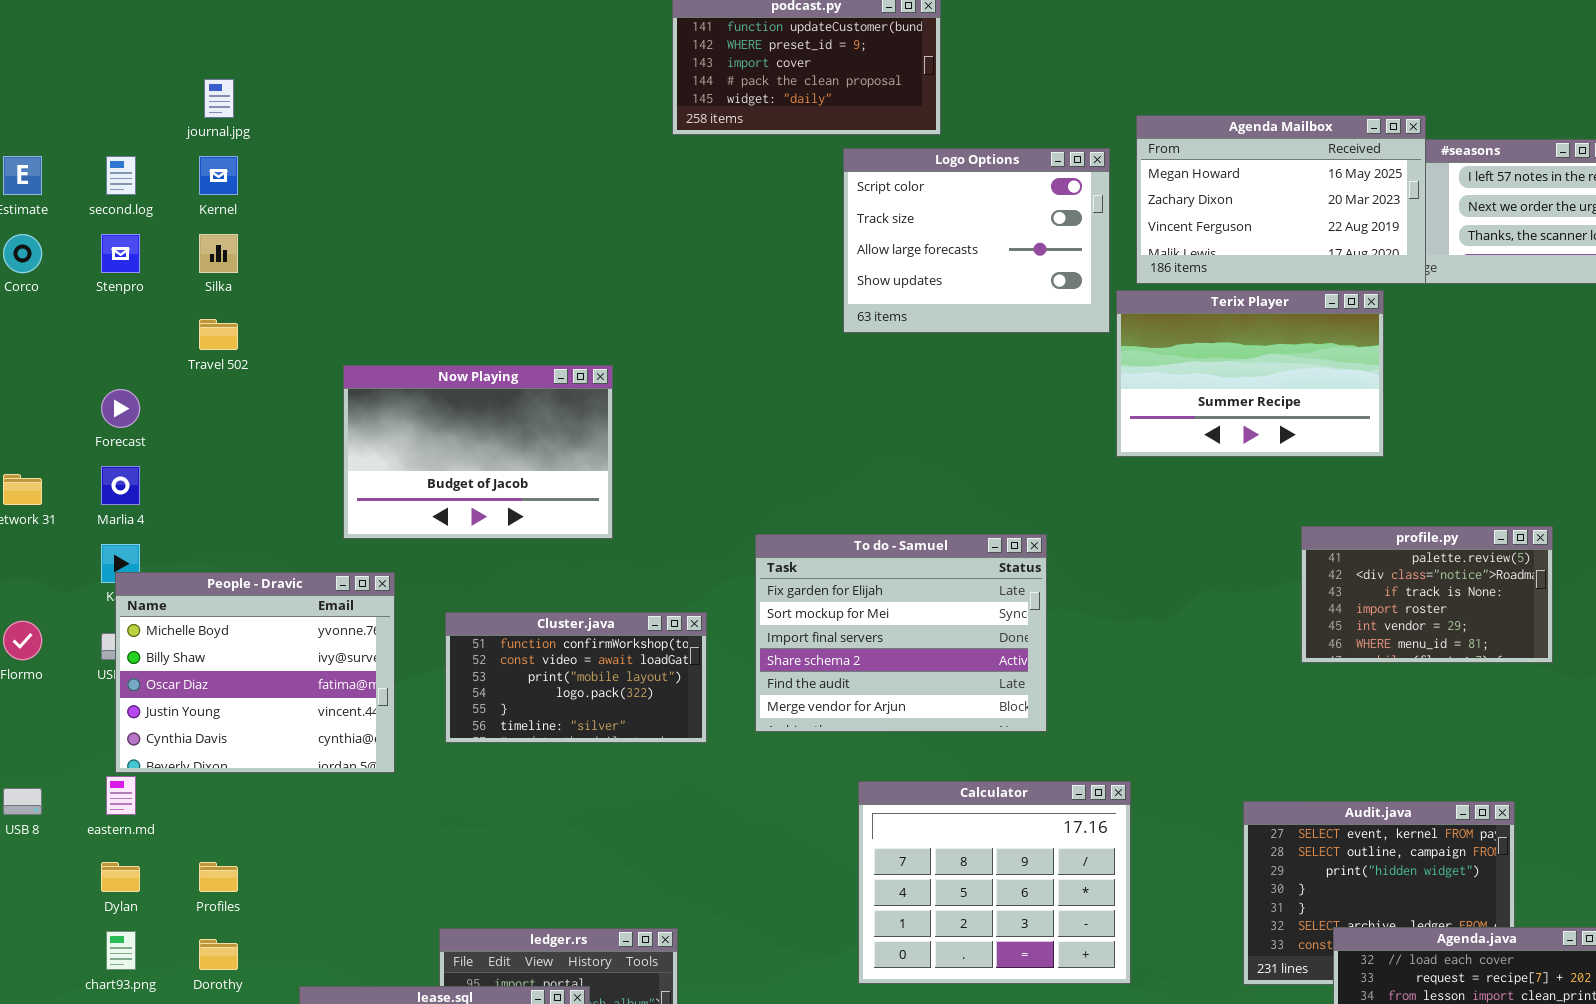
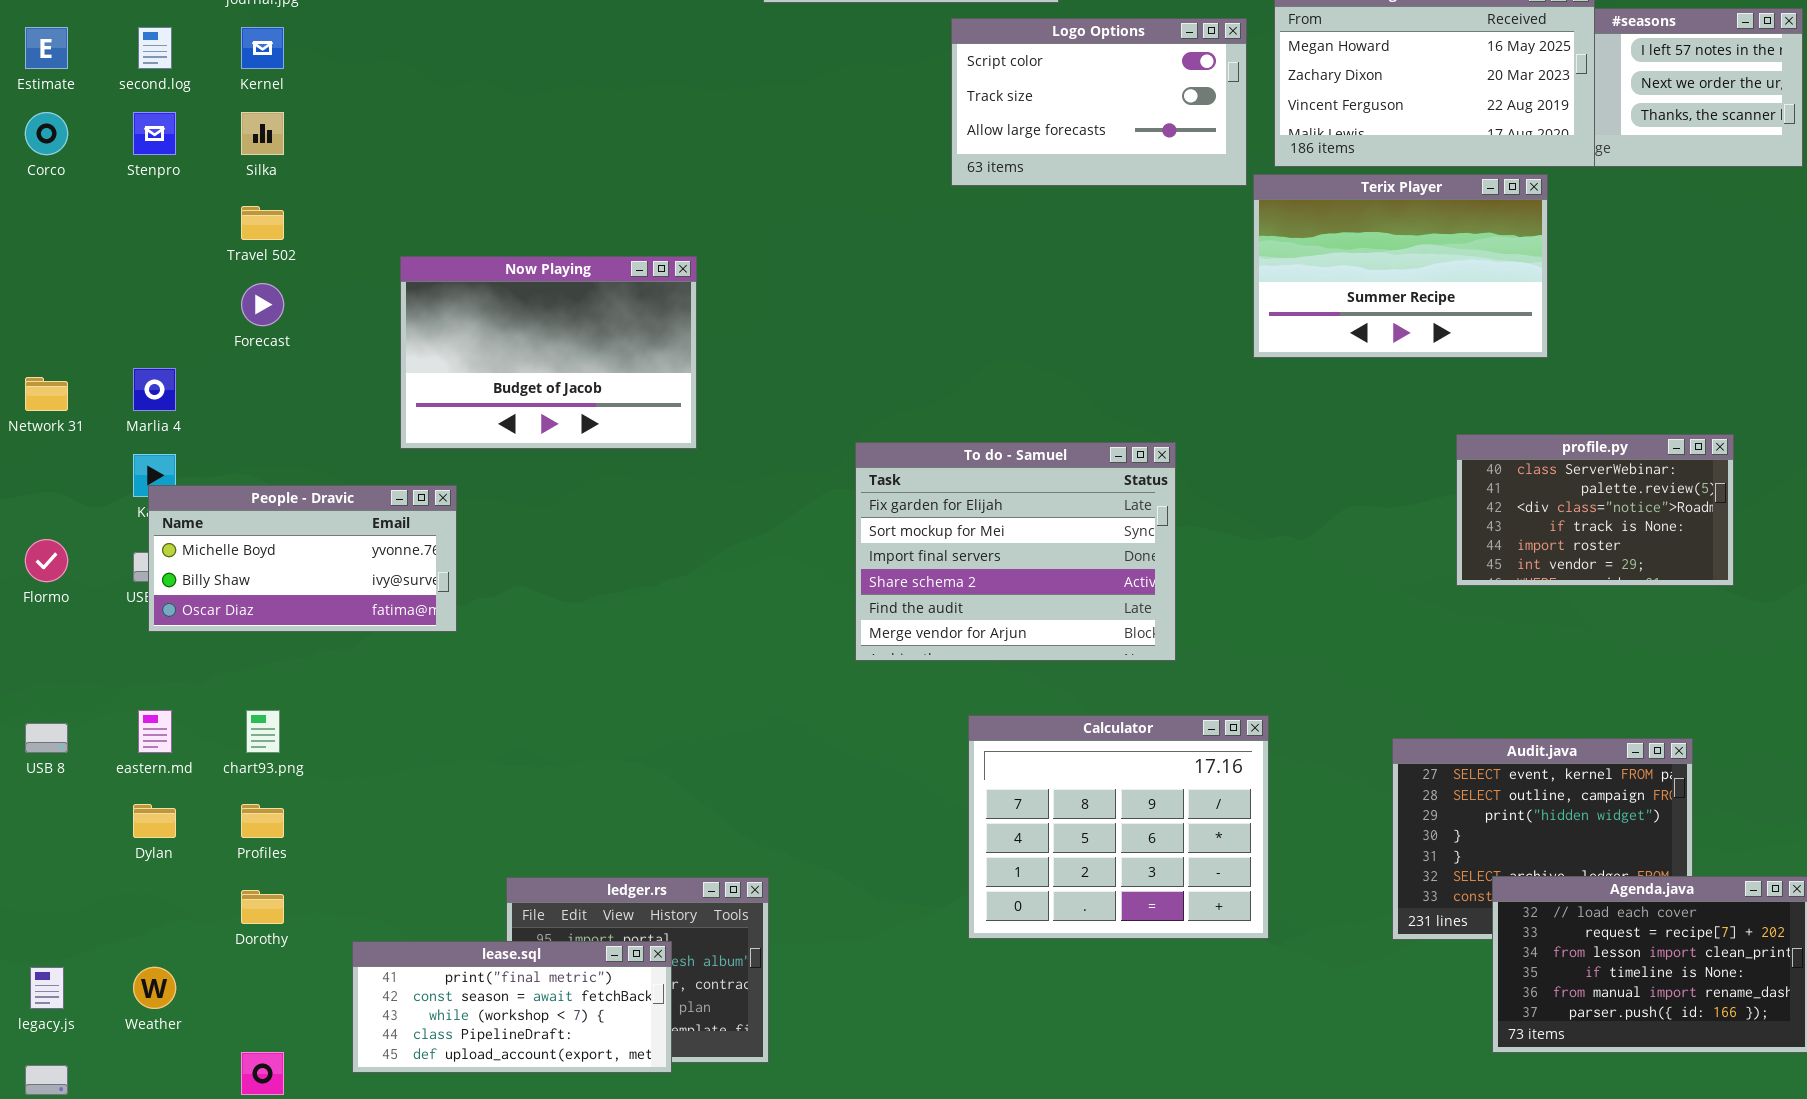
Logo Options: [843,148,1110,333] -> [951,18,1247,186], resized
Forecast: [101,389,140,428] -> [241,283,284,326], moved
profile.py: [1301,526,1553,663] -> [1456,434,1734,586], scrolled up 1 row
People - Dravic: [115,572,395,773] -> [148,485,457,632], resized
Cluster.java: [445,612,707,743] -> none, closed
chart93.png: [106,931,136,970] -> [246,710,280,753], moved

